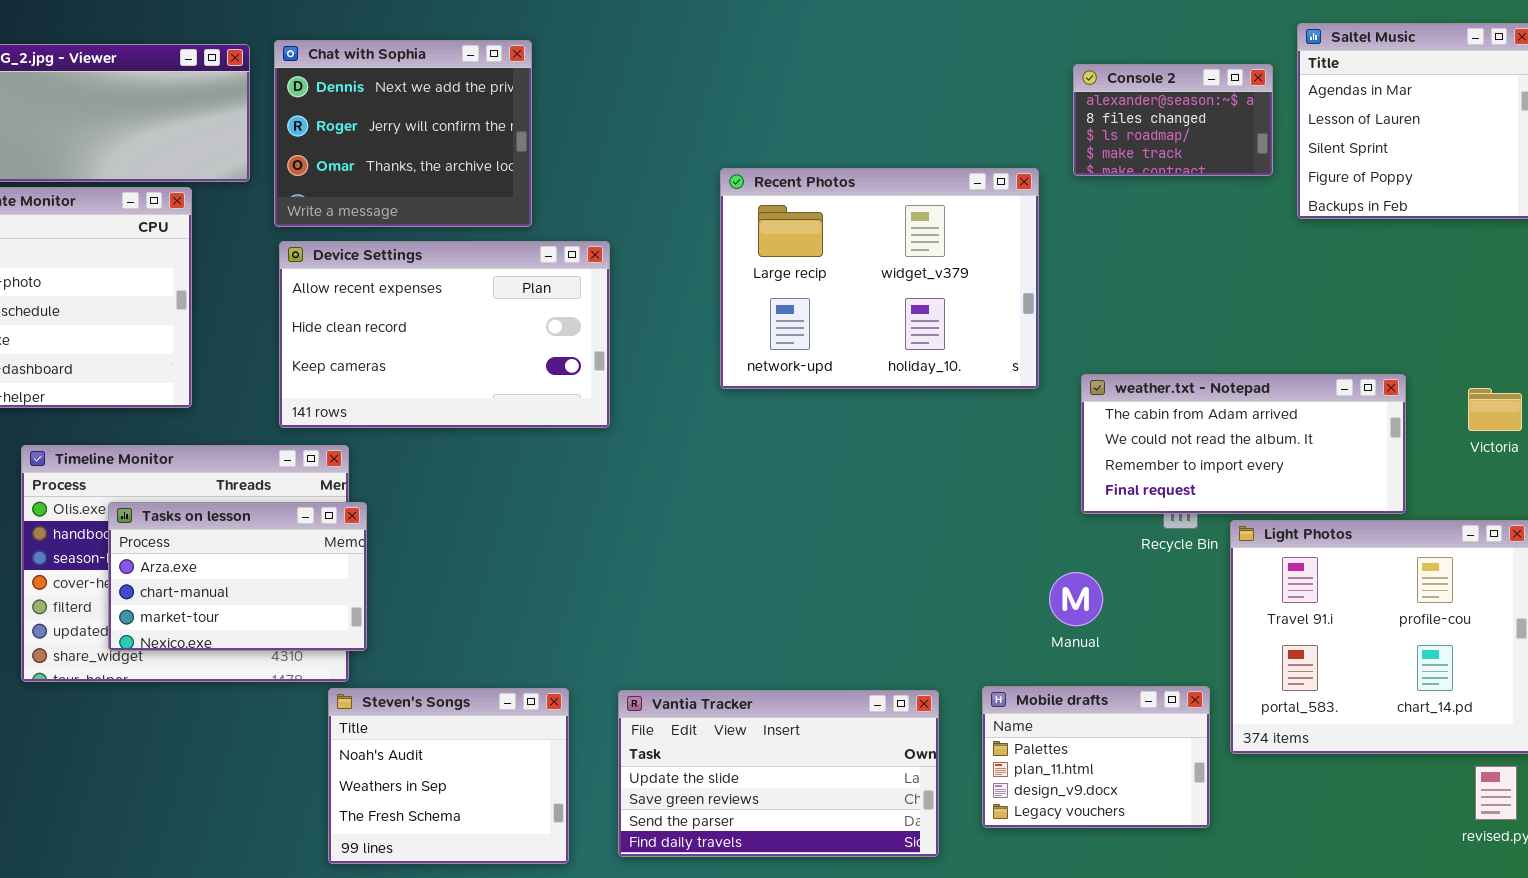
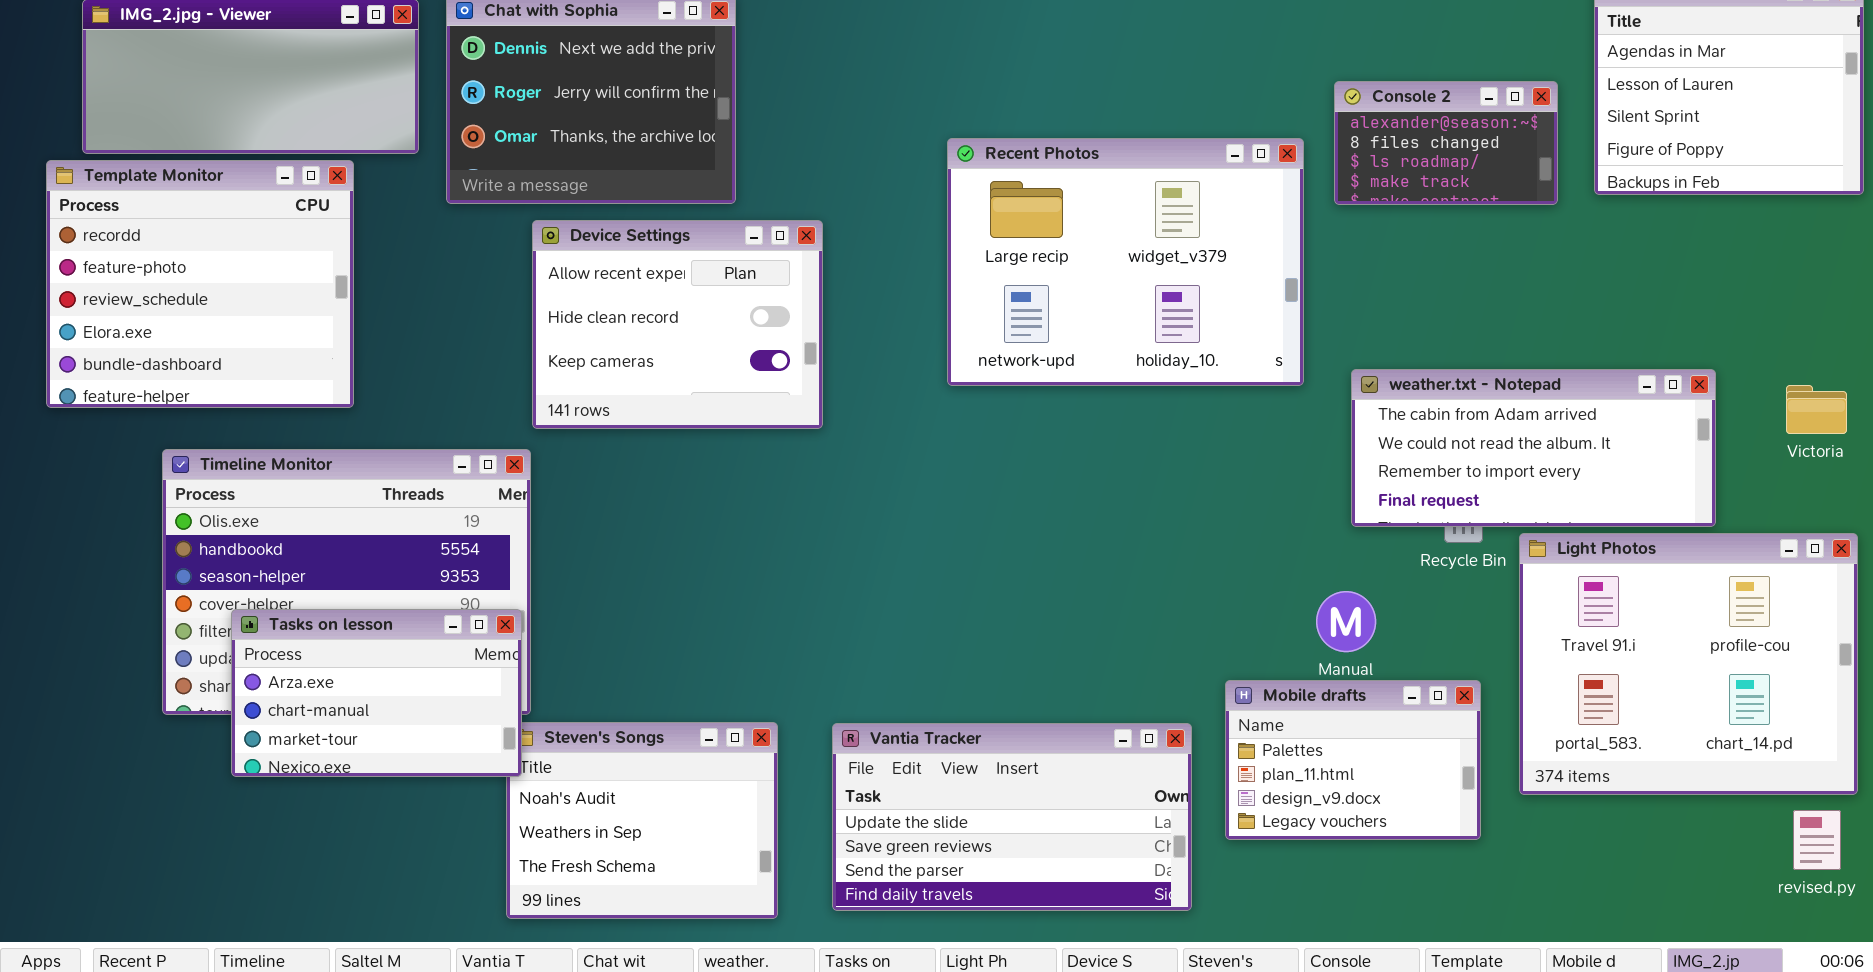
Console 2: [1073,64,1273,176] -> [1334,81,1558,205], moved
Device Settings: [279,241,610,428] -> [532,220,823,429], resized
Tasks on lesson: [108,502,367,651] -> [231,609,522,777], moved
Mobile drafts: [982,686,1210,828] -> [1225,680,1481,840], moved

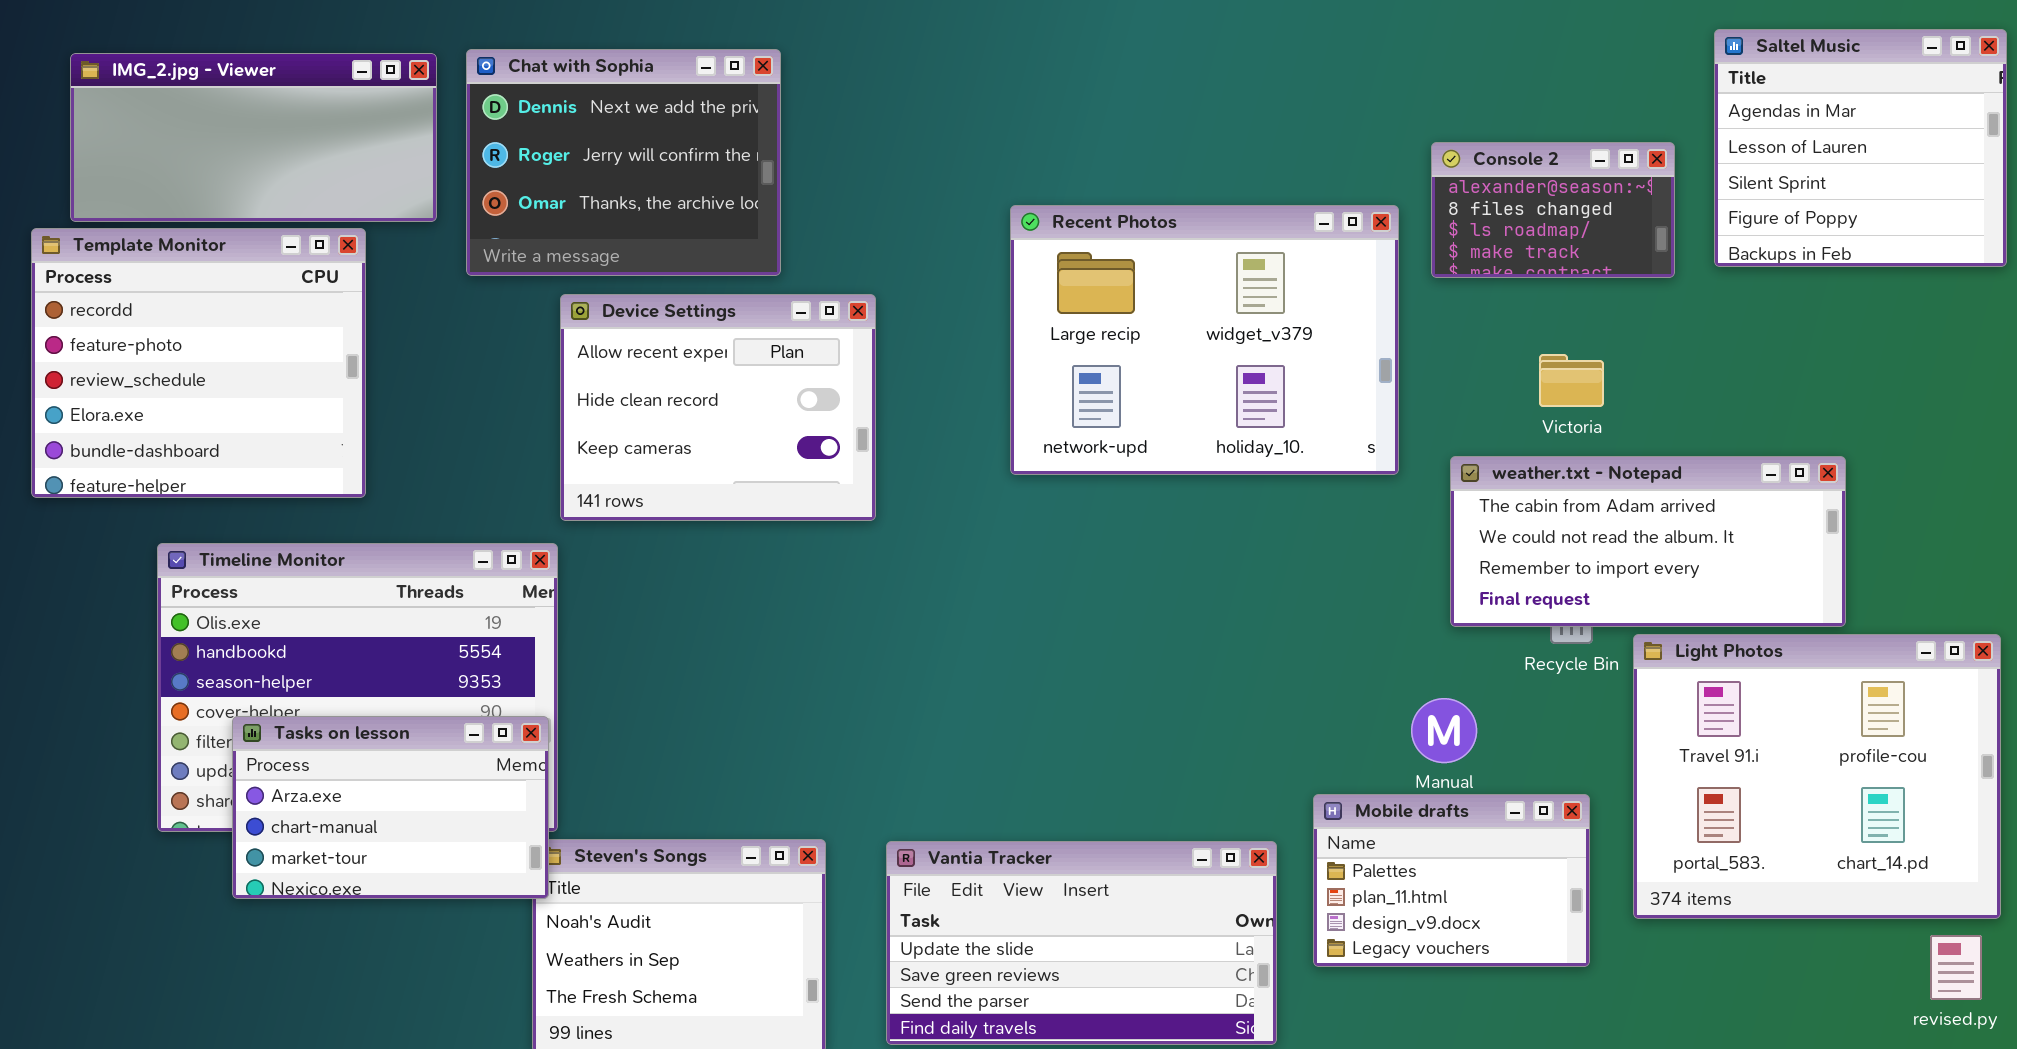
Victoria: [1786,385,1847,434] -> [1539,354,1604,407], moved

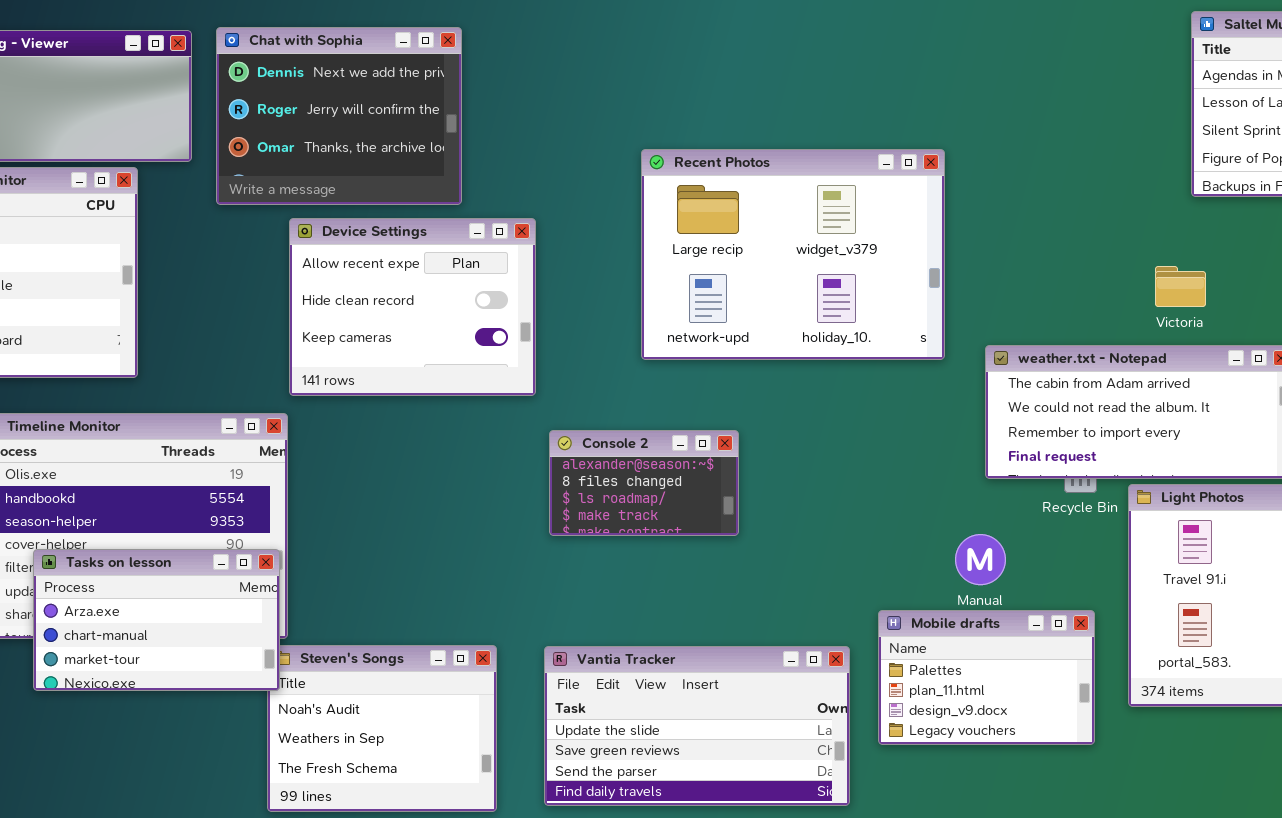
Console 2: [1431,142,1675,278] -> [549,430,739,536], moved
Victoria: [1539,354,1604,407] -> [1155,266,1206,307], moved

